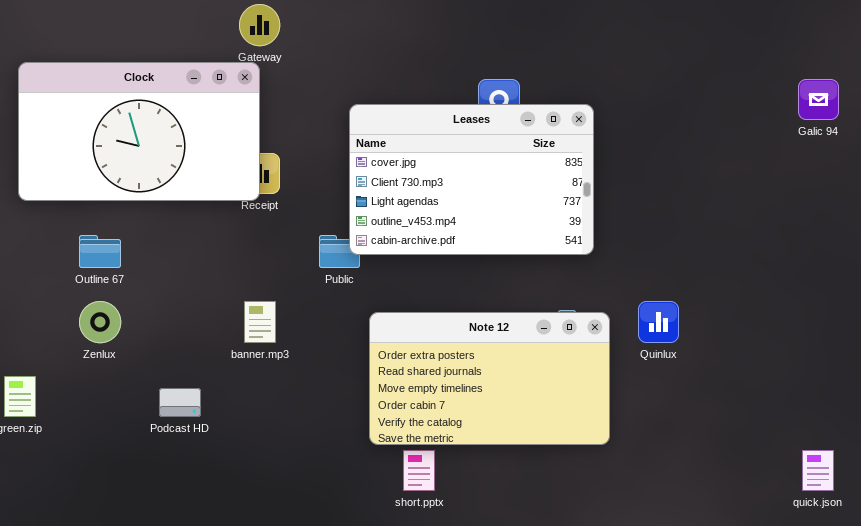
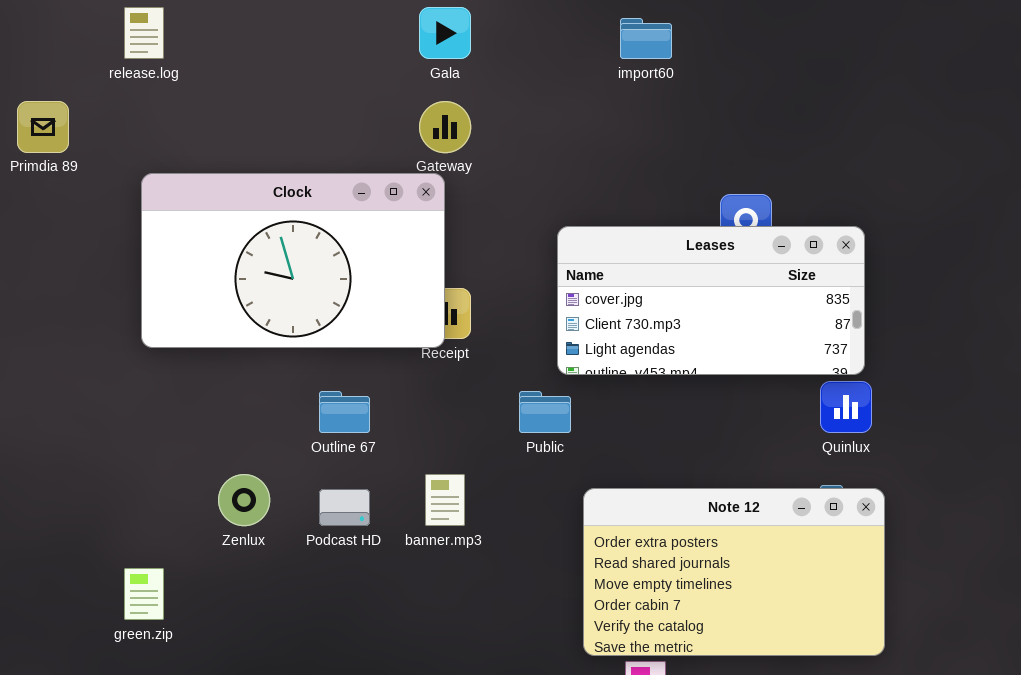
Leases: [349,104,594,255] -> [557,226,865,375], resized
Outline 67: [79,235,121,268] -> [319,391,370,433], moved
Quinlux: [638,301,679,343] -> [820,381,872,433], moved
Podcast HD: [159,388,201,417] -> [319,489,370,526], moved

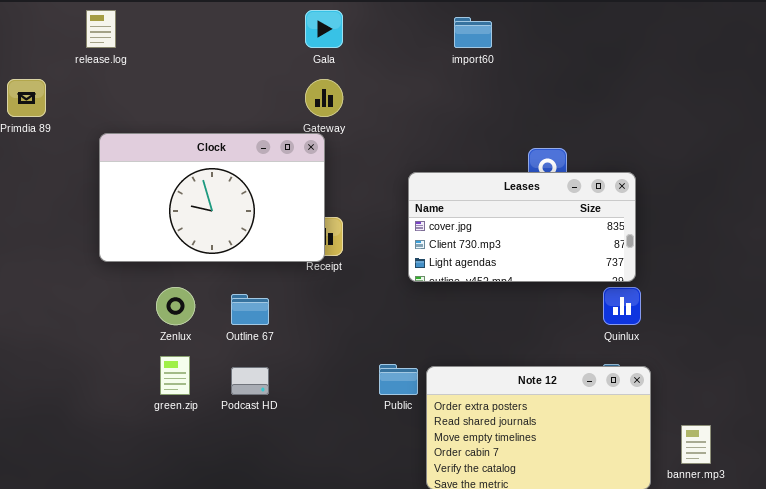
Public: [519,391,571,433] -> [379,364,418,395], moved
Zenlux: [218,474,270,526] -> [156,287,195,325], moved
banner.mp3: [425,474,465,526] -> [681,425,711,464], moved
green.zip: [124,568,164,620] -> [160,356,190,395], moved

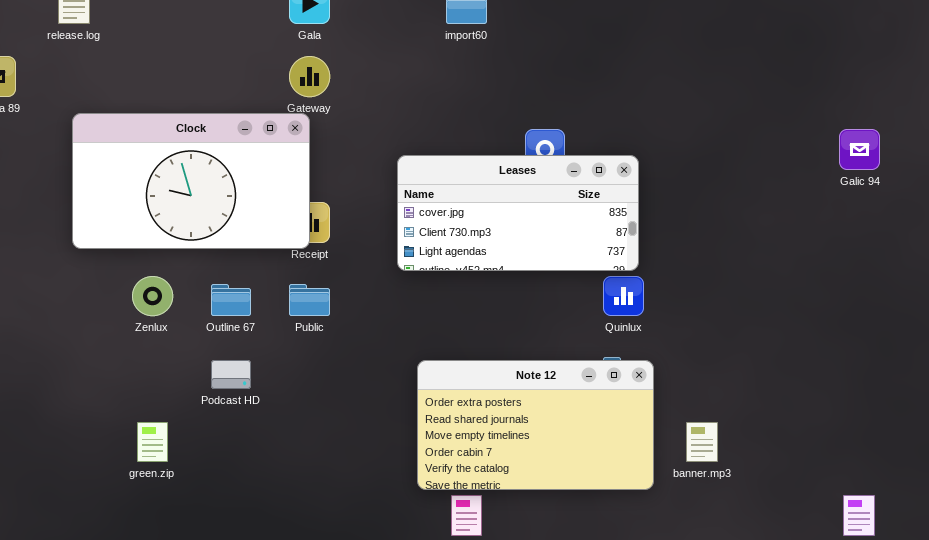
green.zip: [160,356,190,395] -> [137,422,168,462], moved
Public: [379,364,418,395] -> [289,284,330,316], moved

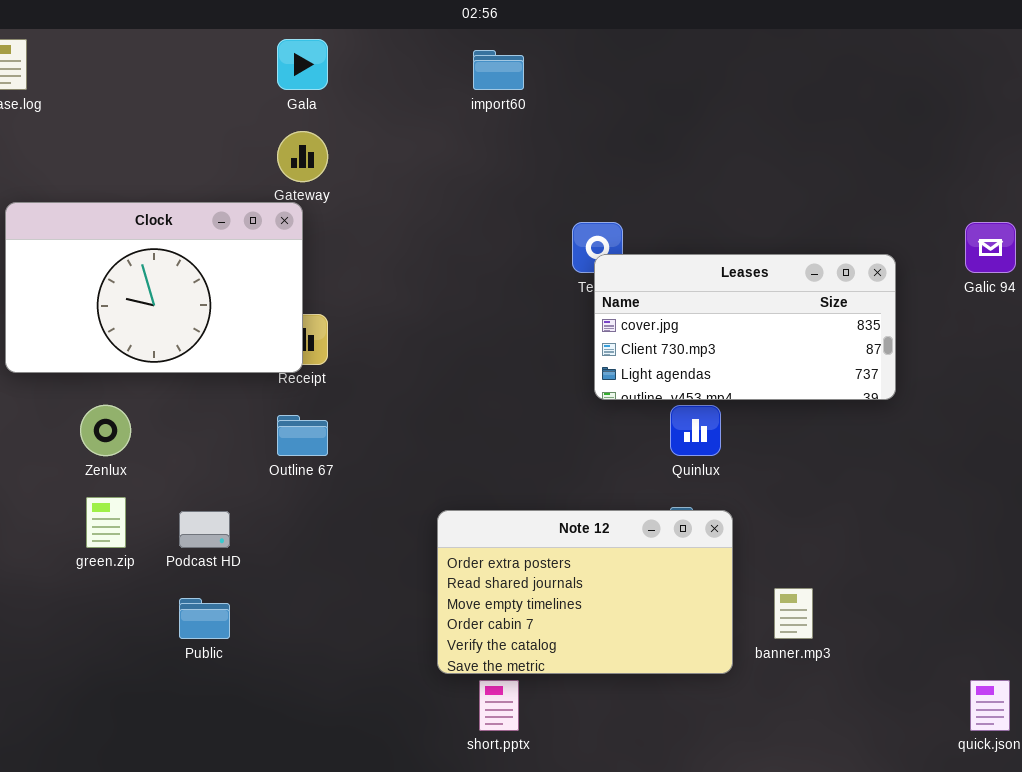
Leases: [397,155,639,271] -> [594,254,896,400], moved
Outline 67: [211,284,251,316] -> [277,415,328,456], moved
Public: [289,284,330,316] -> [179,598,230,639], moved
green.zip: [137,422,168,462] -> [86,497,126,548], moved

